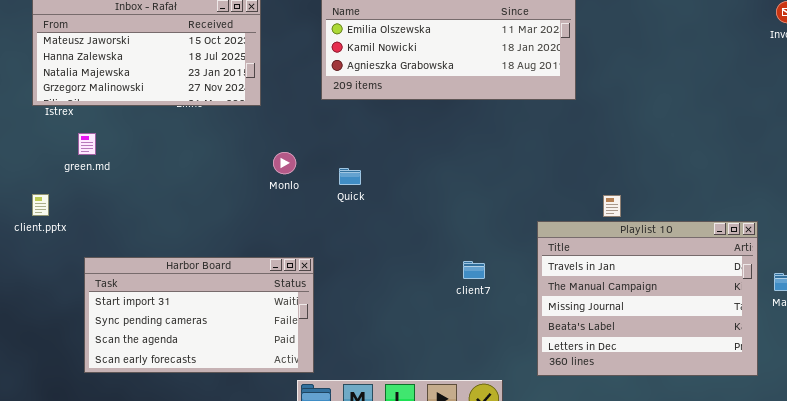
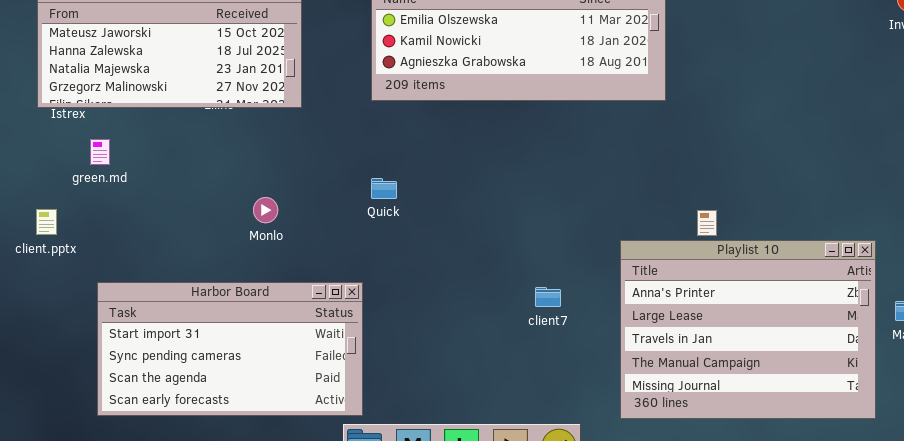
Monlo: [273,152,296,174] -> [253,197,278,223], moved
Quick: [339,168,361,185] -> [371,178,397,199], moved
Playlist 10: [537,221,758,376] -> [620,240,876,419], scrolled up 2 rows

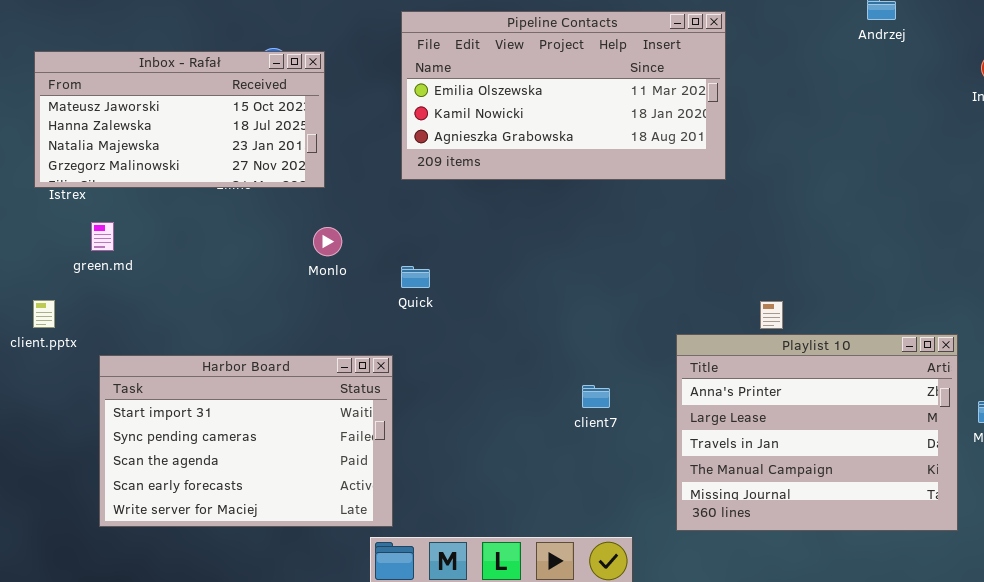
Monlo: [253,197,278,223] -> [313,227,342,256], moved
Harbor Board: [97,282,363,416] -> [99,355,393,527], resized

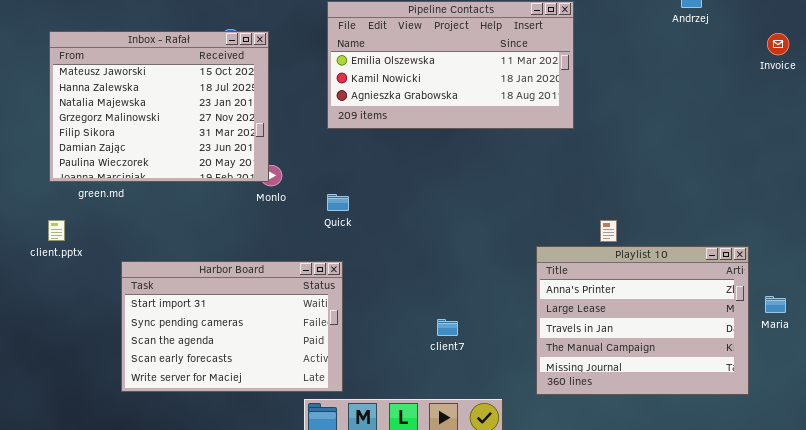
Inbox - Rafał: [34,51,325,188] -> [49,31,269,182], resized
Harbor Board: [99,355,393,527] -> [121,261,343,392], moved
client7: [582,385,610,408] -> [437,319,458,336], moved

